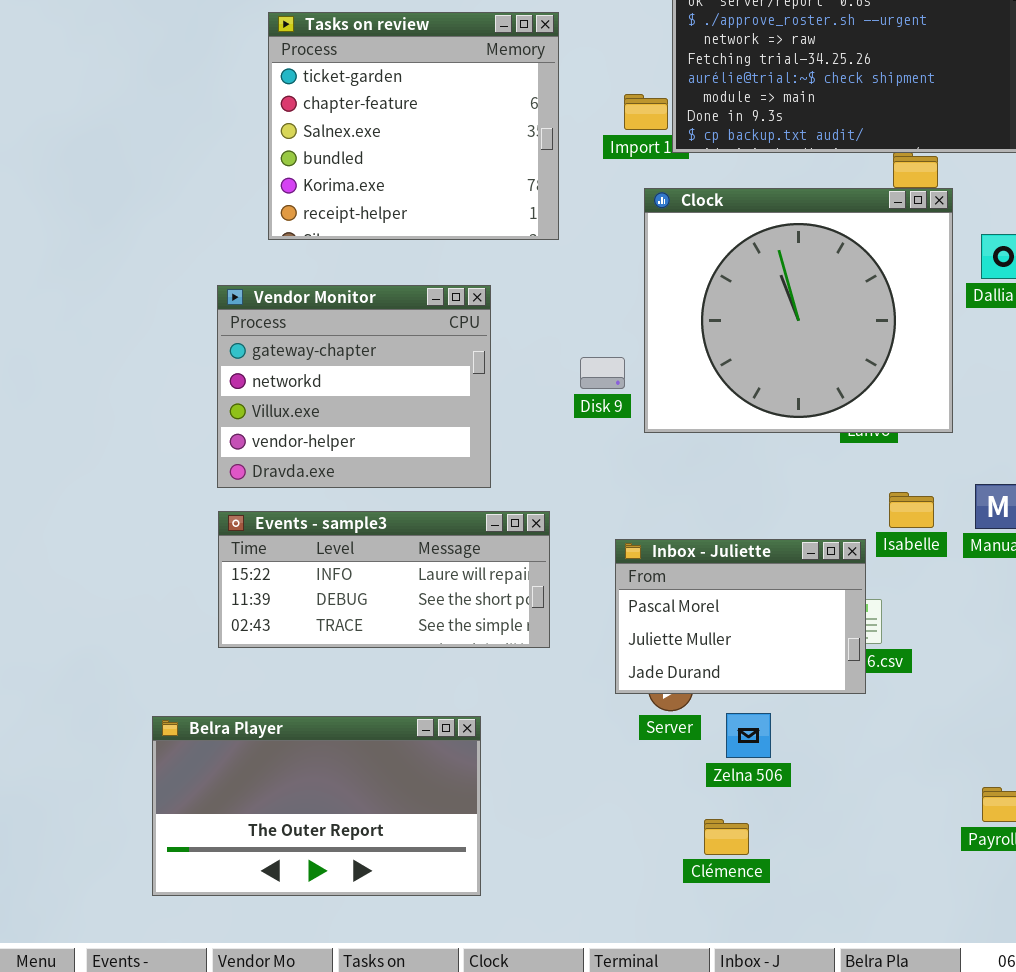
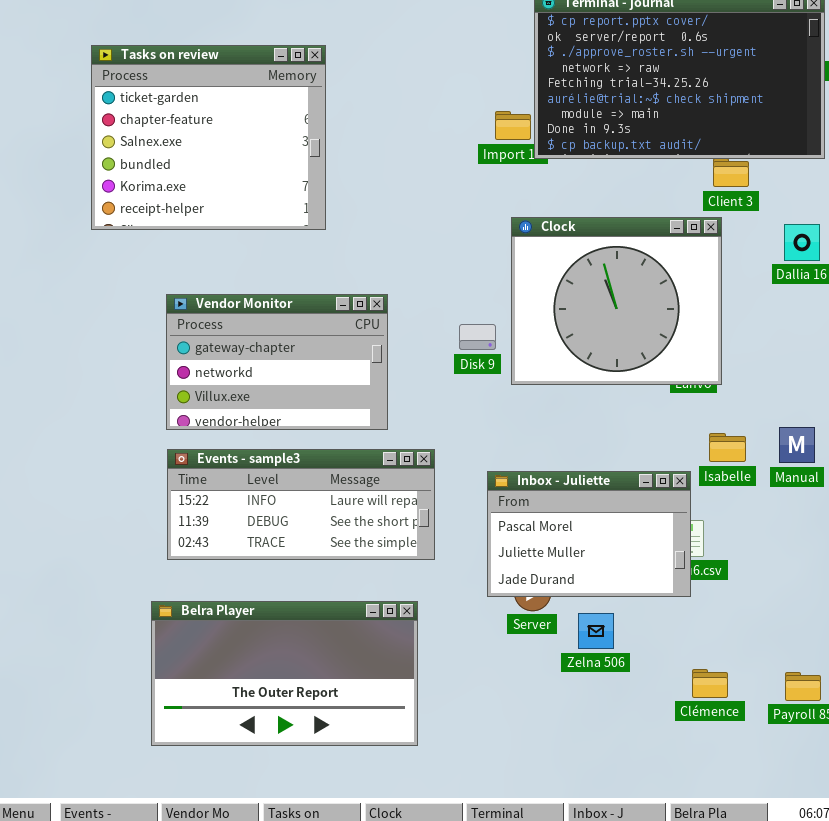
Tasks on review: [268,12,559,240] -> [91,45,326,230], moved
Clock: [644,188,953,433] -> [511,217,722,385], resized
Vendor Monitor: [217,285,491,488] -> [166,294,388,430], resized
Belra Player: [152,716,481,896] -> [151,601,418,746], moved
Clémence: [704,819,749,855] -> [692,669,728,698], moved

